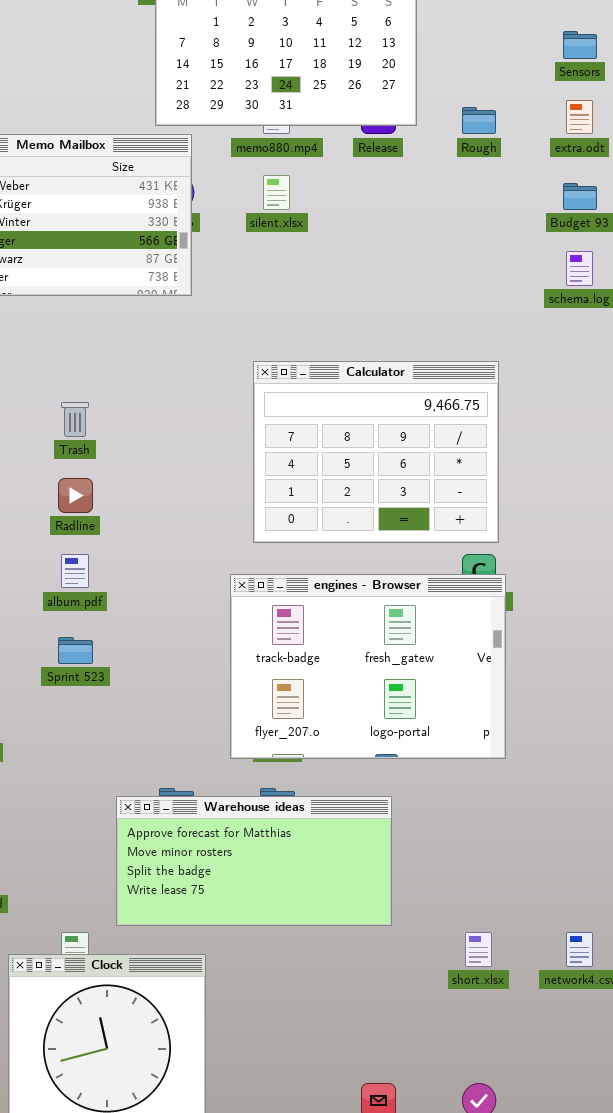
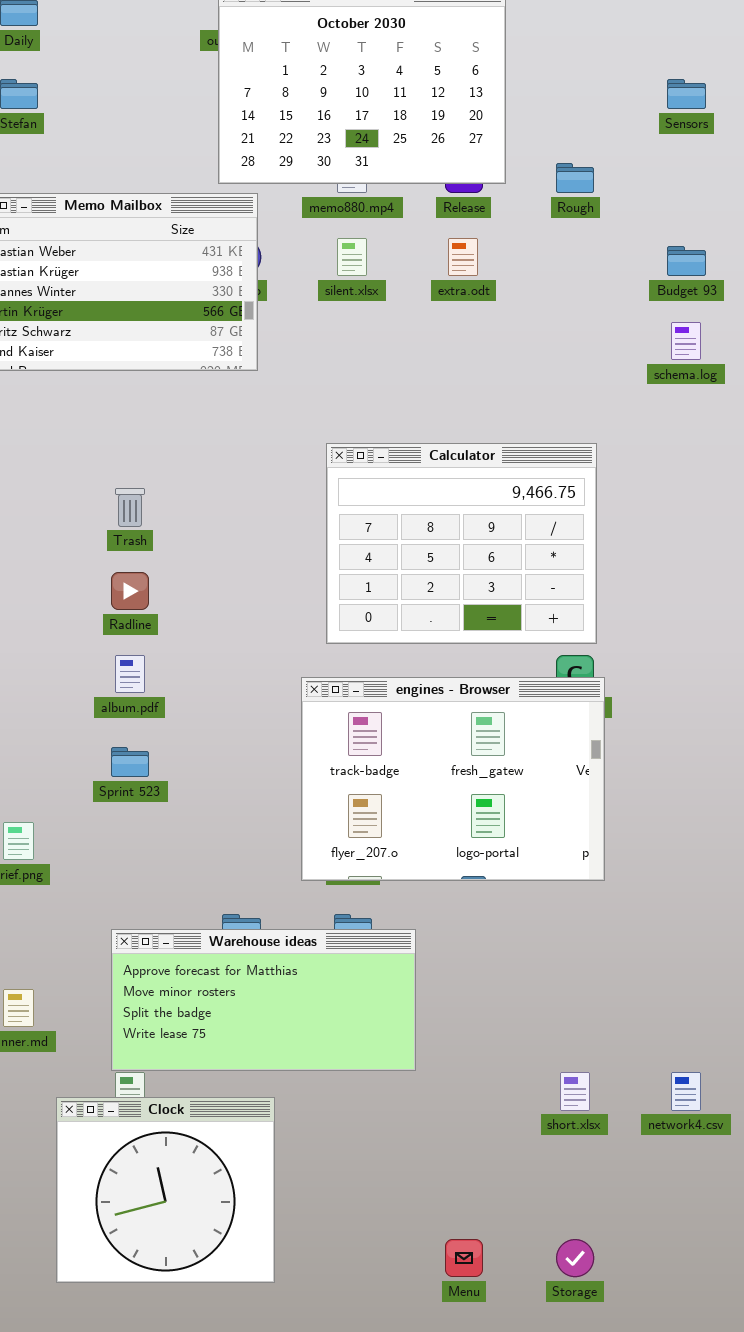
extra.odt: [566,100,593,134] -> [448,238,478,276], moved
Warehouse ideas: [116,796,392,926] -> [111,929,416,1071], moved

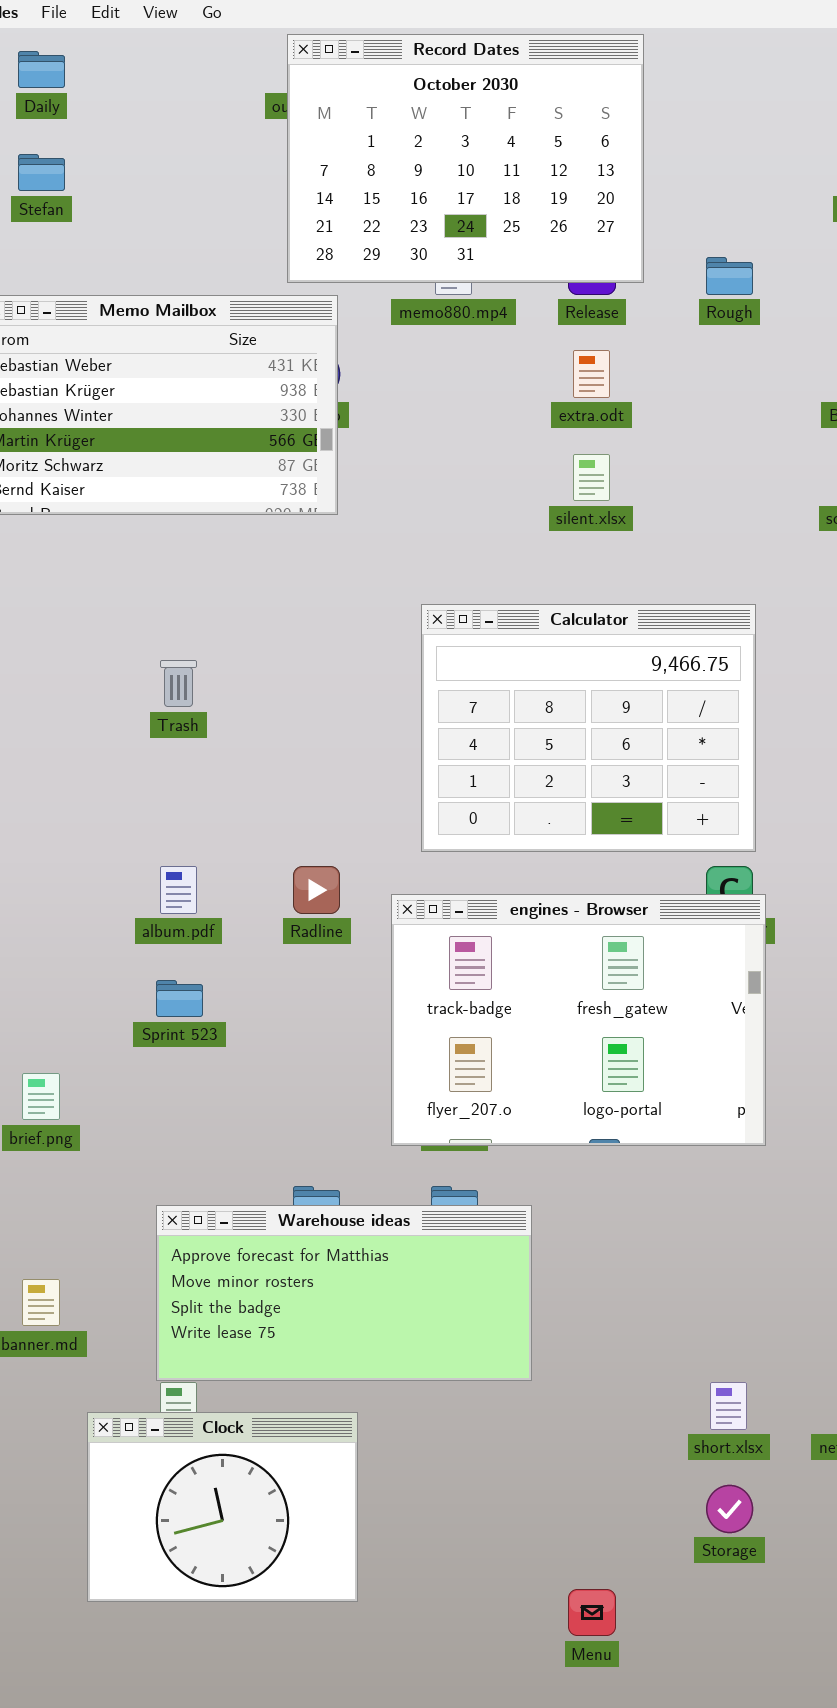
silent.xlsx: [337,238,367,276] -> [573,454,610,501], moved
Radline: [111,572,149,610] -> [293,866,340,914], moved
Clock: [56,1097,275,1283] -> [87,1412,358,1602], resized
Storage: [556,1239,594,1277] -> [706,1485,753,1533], moved

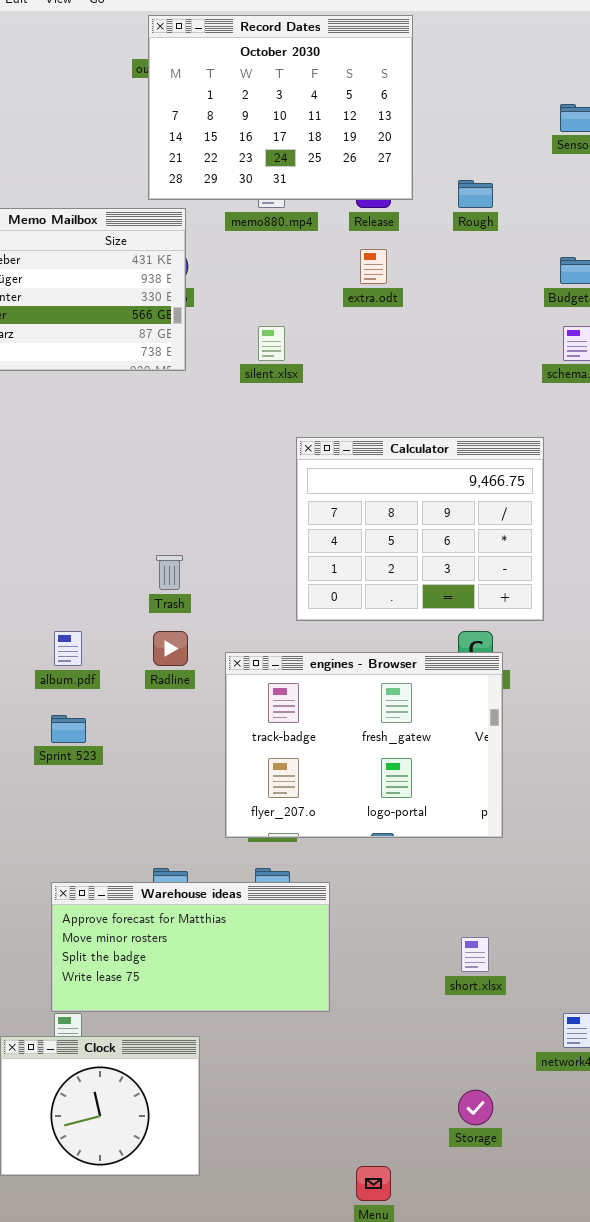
silent.xlsx: [573,454,610,501] -> [258,326,285,361], moved
Calculator: [421,604,756,852] -> [296,437,544,621], moved
Trash: [160,660,197,707] -> [156,555,183,590], moved
short.xlsx: [710,1382,747,1430] -> [461,937,489,972], moved

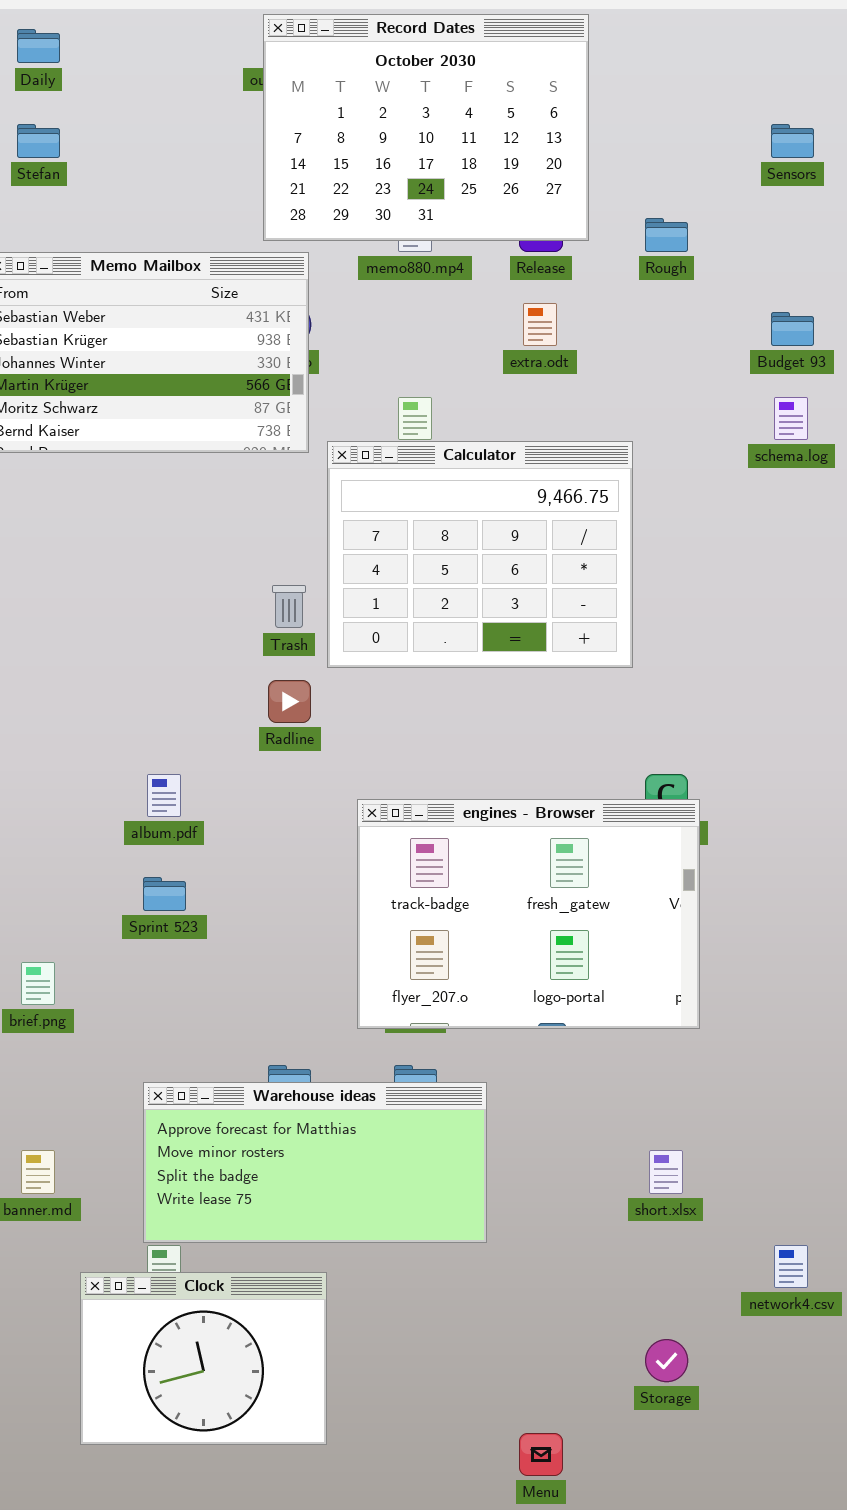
Calculator: [296,437,544,621] -> [327,441,633,668], moved
Trash: [156,555,183,590] -> [272,585,306,628], moved
Radline: [153,631,188,666] -> [268,680,311,723], moved

